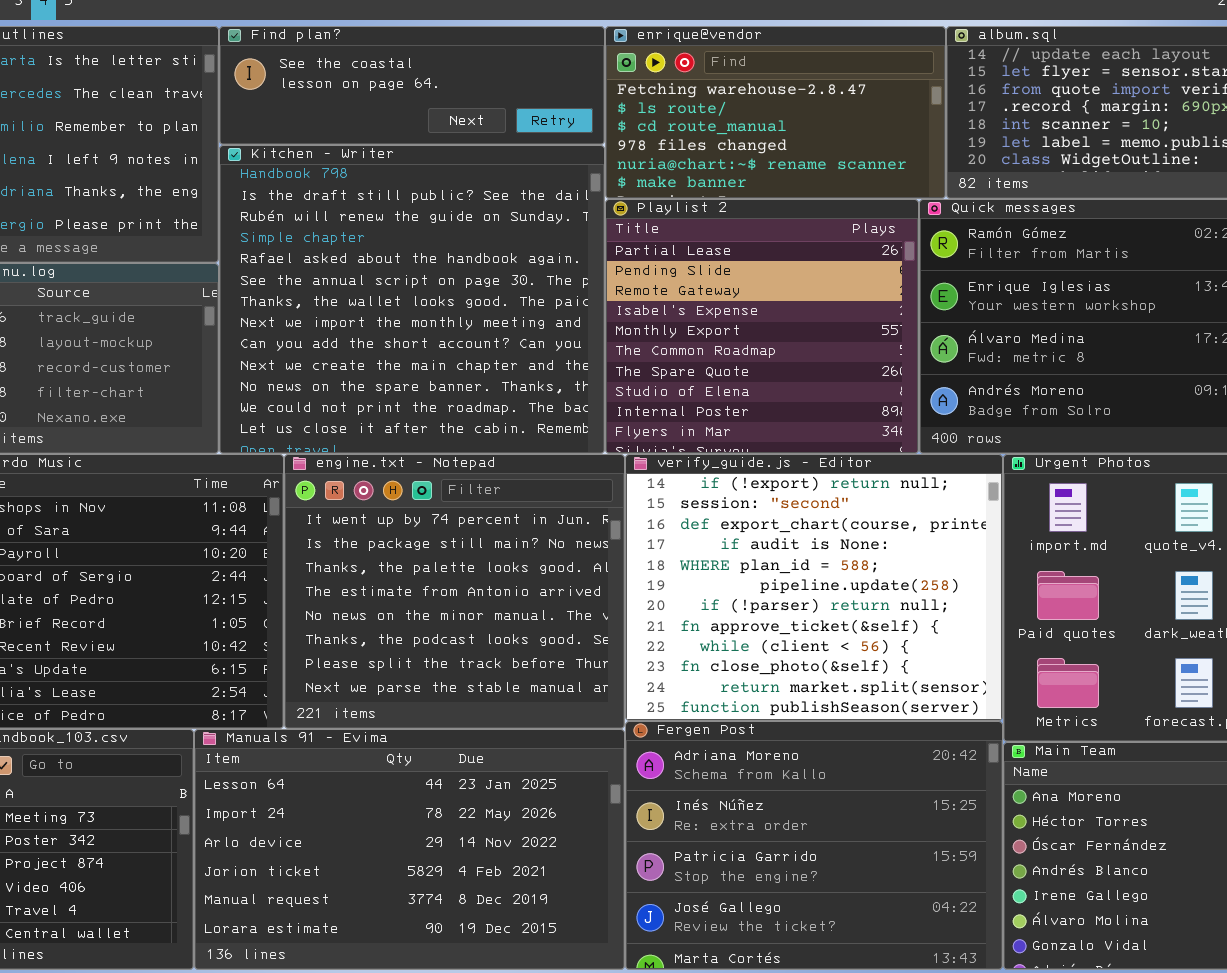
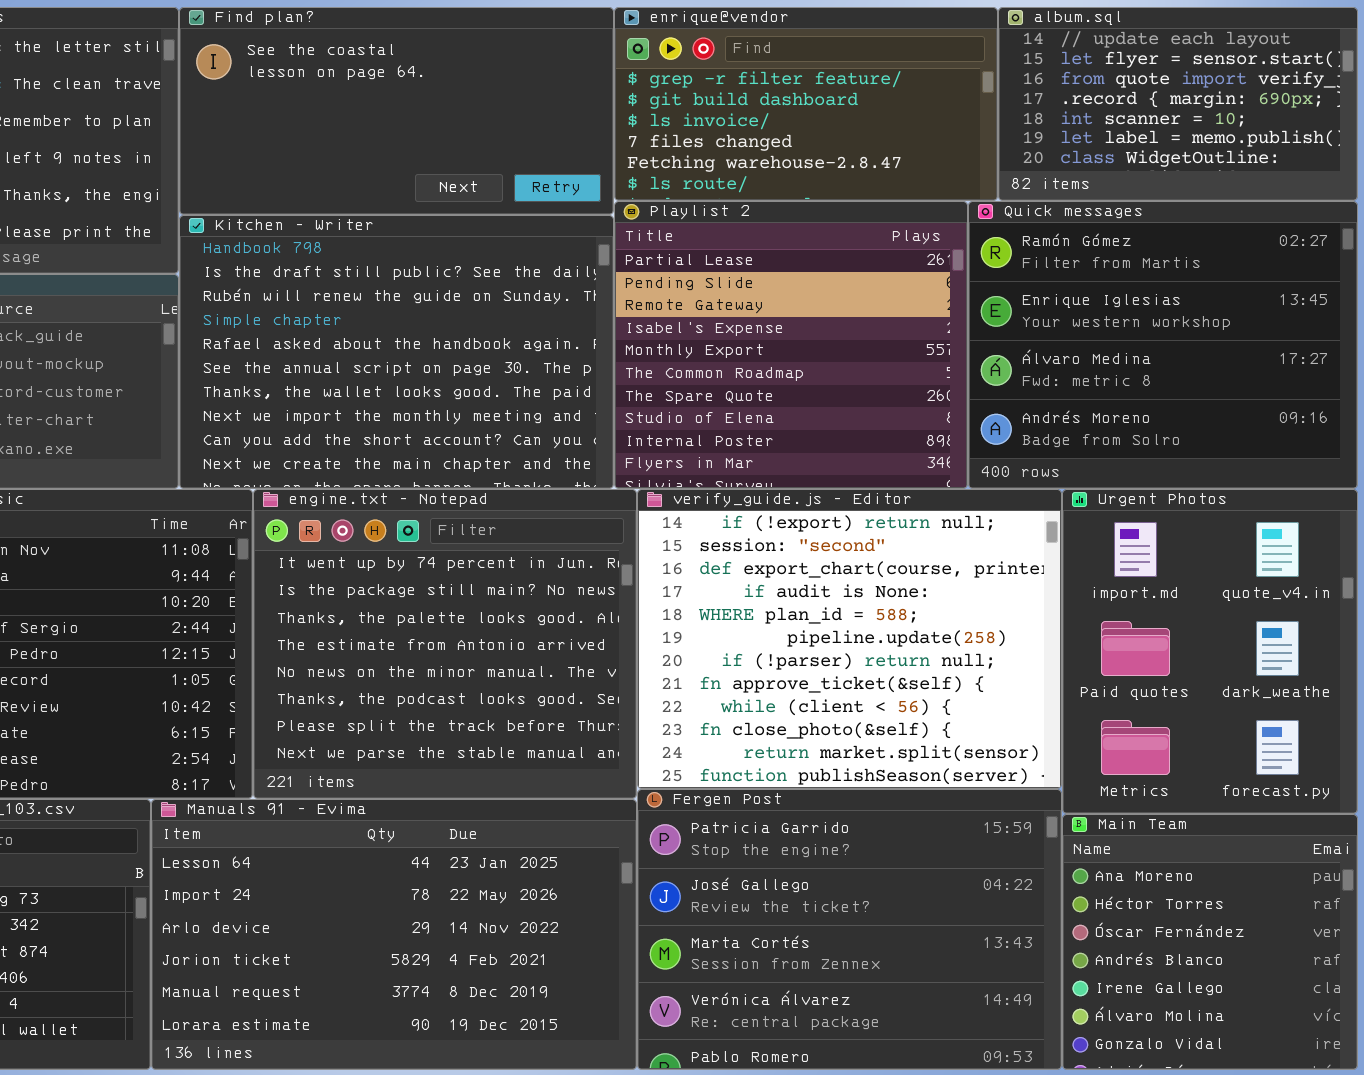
Find plan?: [219,26,605,145] -> [179,7,614,215], resized
enrique@vendor: [605,26,946,199] -> [614,7,998,201], scrolled up 4 rows
Kitchen - Writer: [219,145,605,454] -> [179,215,614,489], resized
Fergen Post: [625,721,1003,970] -> [637,789,1062,1070], scrolled down 2 rows

